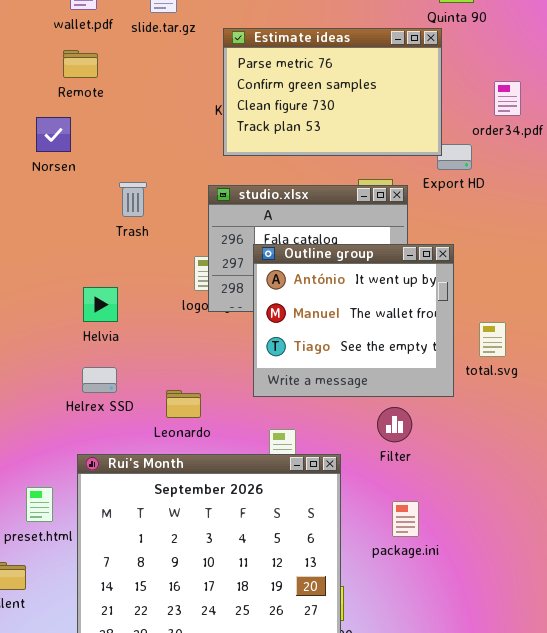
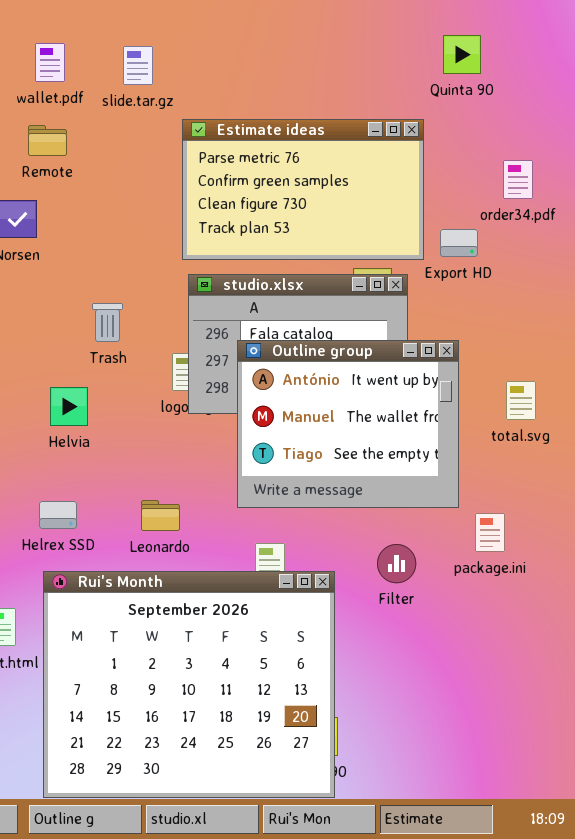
Estimate ideas: [223,28,442,156] -> [182,119,424,260], moved
Trash: [119,182,147,217] -> [92,303,123,342], moved
total.svg: [479,322,506,357] -> [506,381,536,420], moved
Helrex SSD: [82,367,117,393] -> [39,501,77,529], moved
Filter: [377,407,412,442] -> [377,544,416,583], moved
package.ini: [392,501,419,537] -> [475,513,505,552], moved

